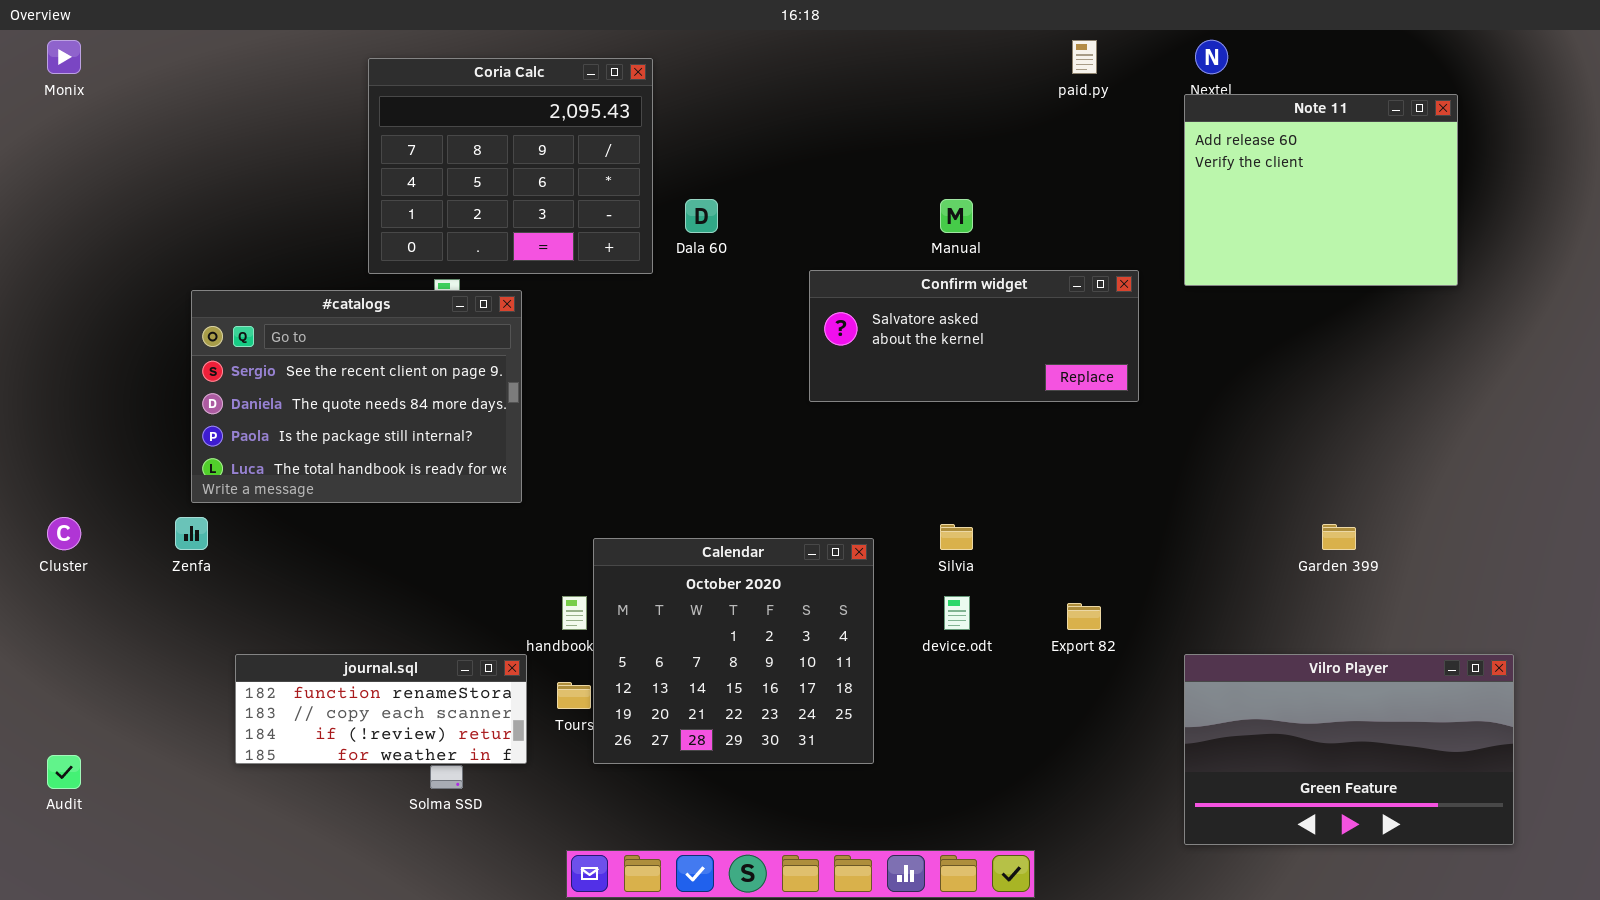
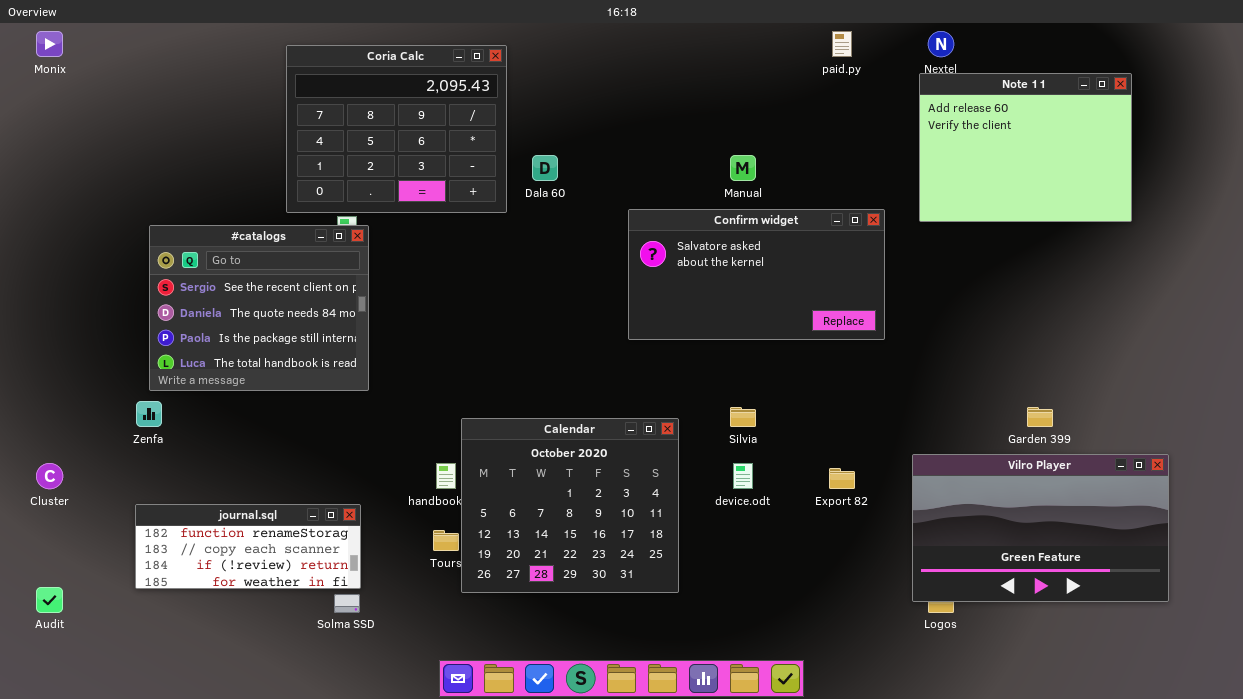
Confirm widget: [809,270,1139,402] -> [628,209,885,340], resized
#catalogs: [191,290,522,503] -> [149,225,369,391], resized
Cluster: [47,517,81,550] -> [36,463,63,489], moved
journal.sql: [235,654,527,764] -> [135,504,361,589], moved
Vilro Player: [1184,654,1514,845] -> [912,454,1169,602], moved

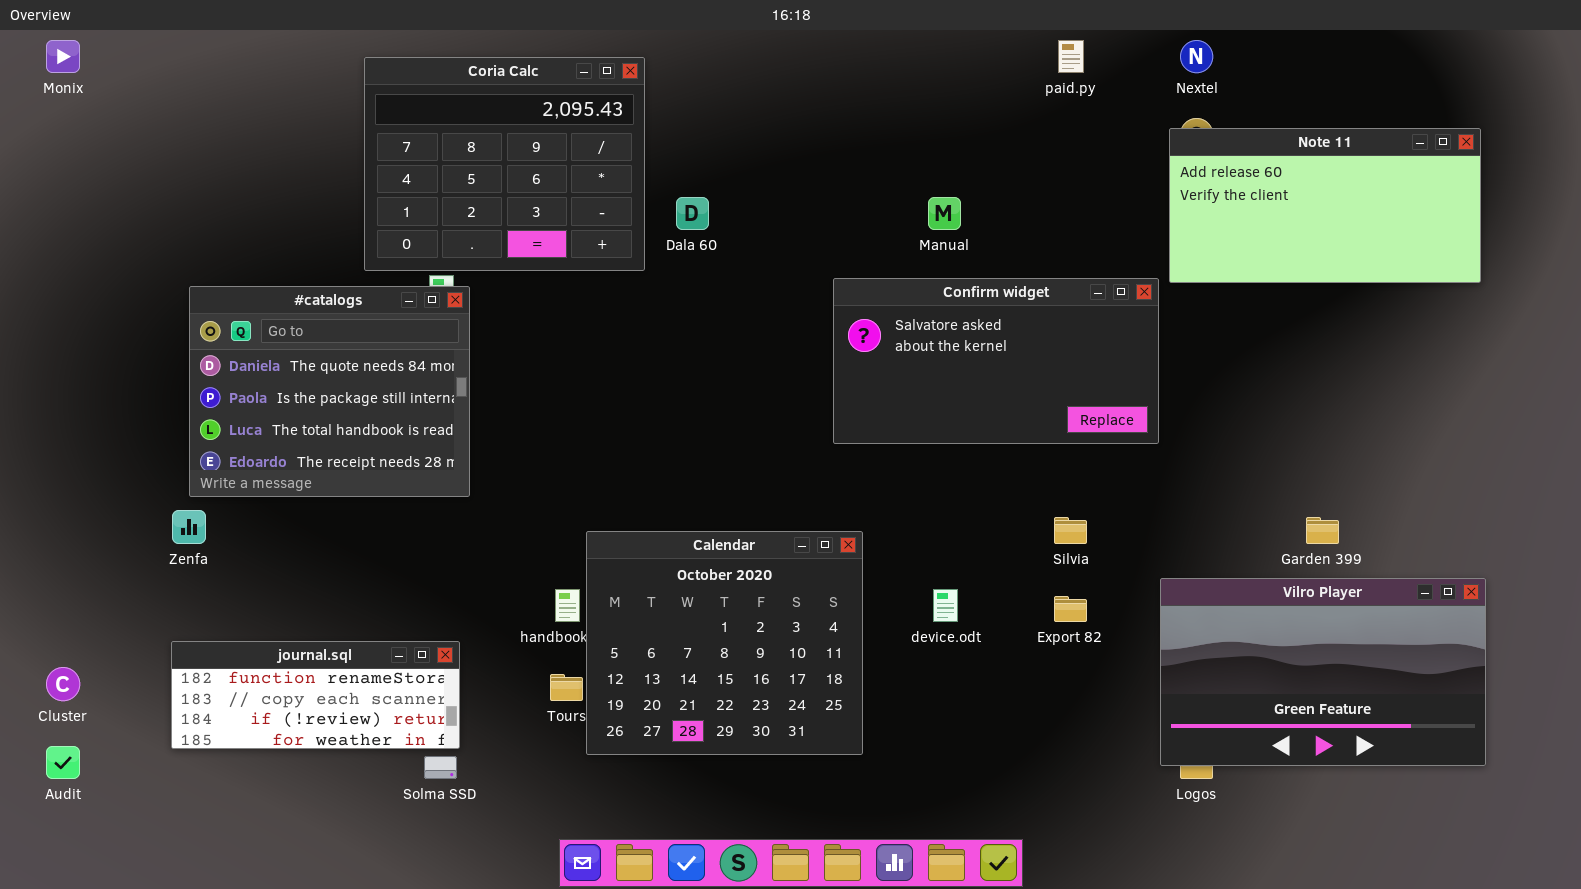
Note 11: [919,73,1132,222] -> [1169,128,1481,283], resized
Confirm widget: [628,209,885,340] -> [833,278,1159,444], moved
#catalogs: [149,225,369,391] -> [189,286,470,497], scrolled down 1 row
Silvia: [730,407,756,427] -> [1054,517,1087,544], moved
Cluster: [36,463,63,489] -> [46,667,80,701], moved

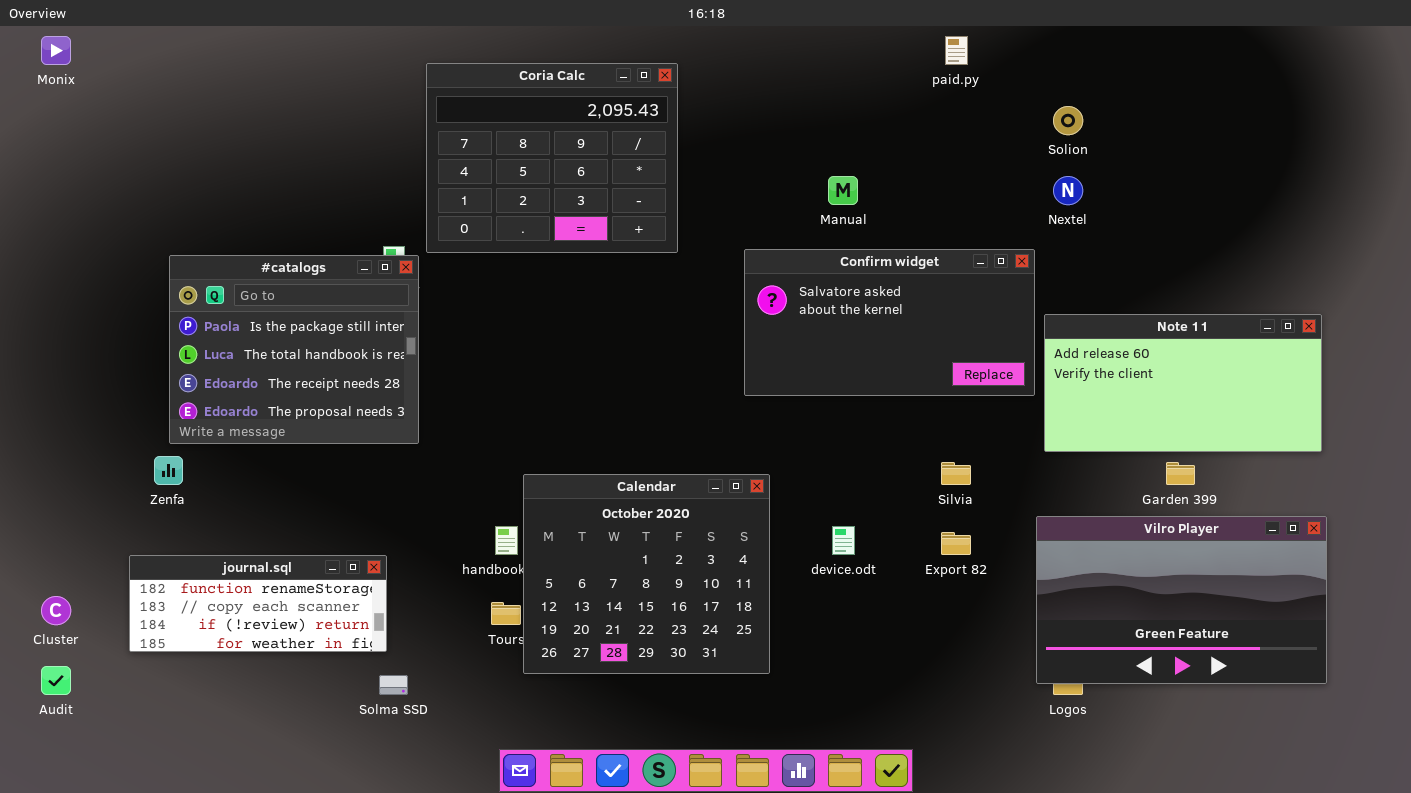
Nextel: [1180,40,1213,73] -> [1053,176,1083,205], moved
Coria Calc: [364,57,645,271] -> [426,63,678,253], moved
Note 11: [1169,128,1481,283] -> [1044,314,1322,452], moved
#catalogs: [189,286,470,497] -> [169,255,419,444], scrolled down 1 row
journal.sql: [171,641,460,749] -> [129,555,387,652], moved

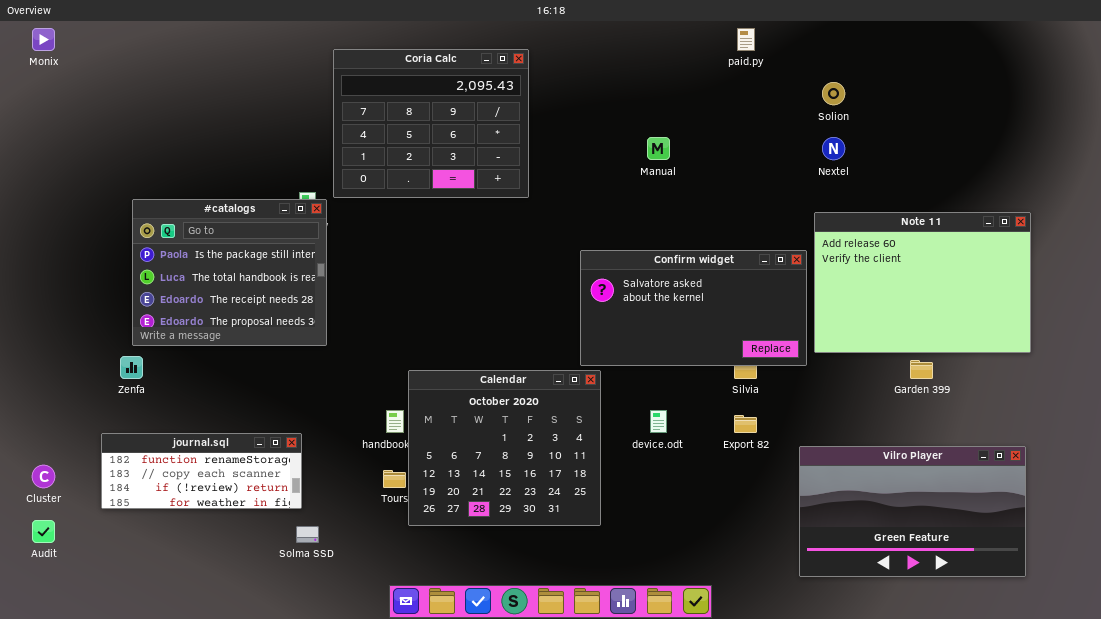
Confirm widget: [744,249,1035,396] -> [580,250,807,366], moved
Note 11: [1044,314,1322,452] -> [814,212,1031,353], resized
Vilro Player: [1036,516,1327,684] -> [799,446,1026,577], moved

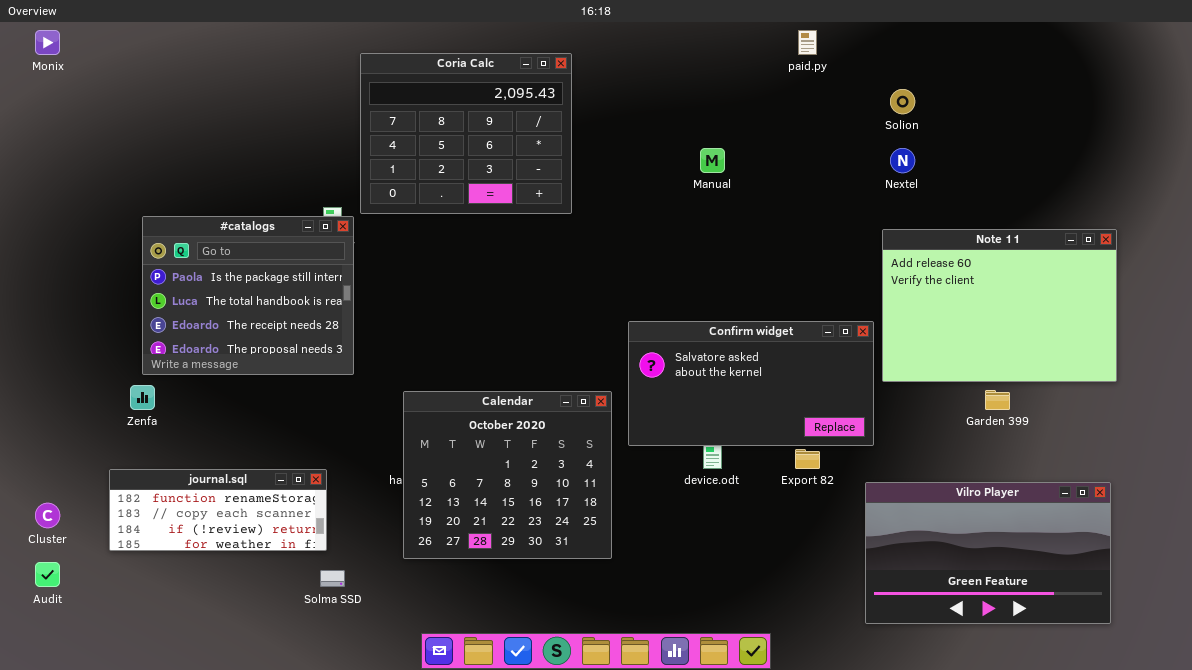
Confirm widget: [580,250,807,366] -> [628,321,874,446], moved
Calendar: [408,370,601,526] -> [403,391,612,559], moved

